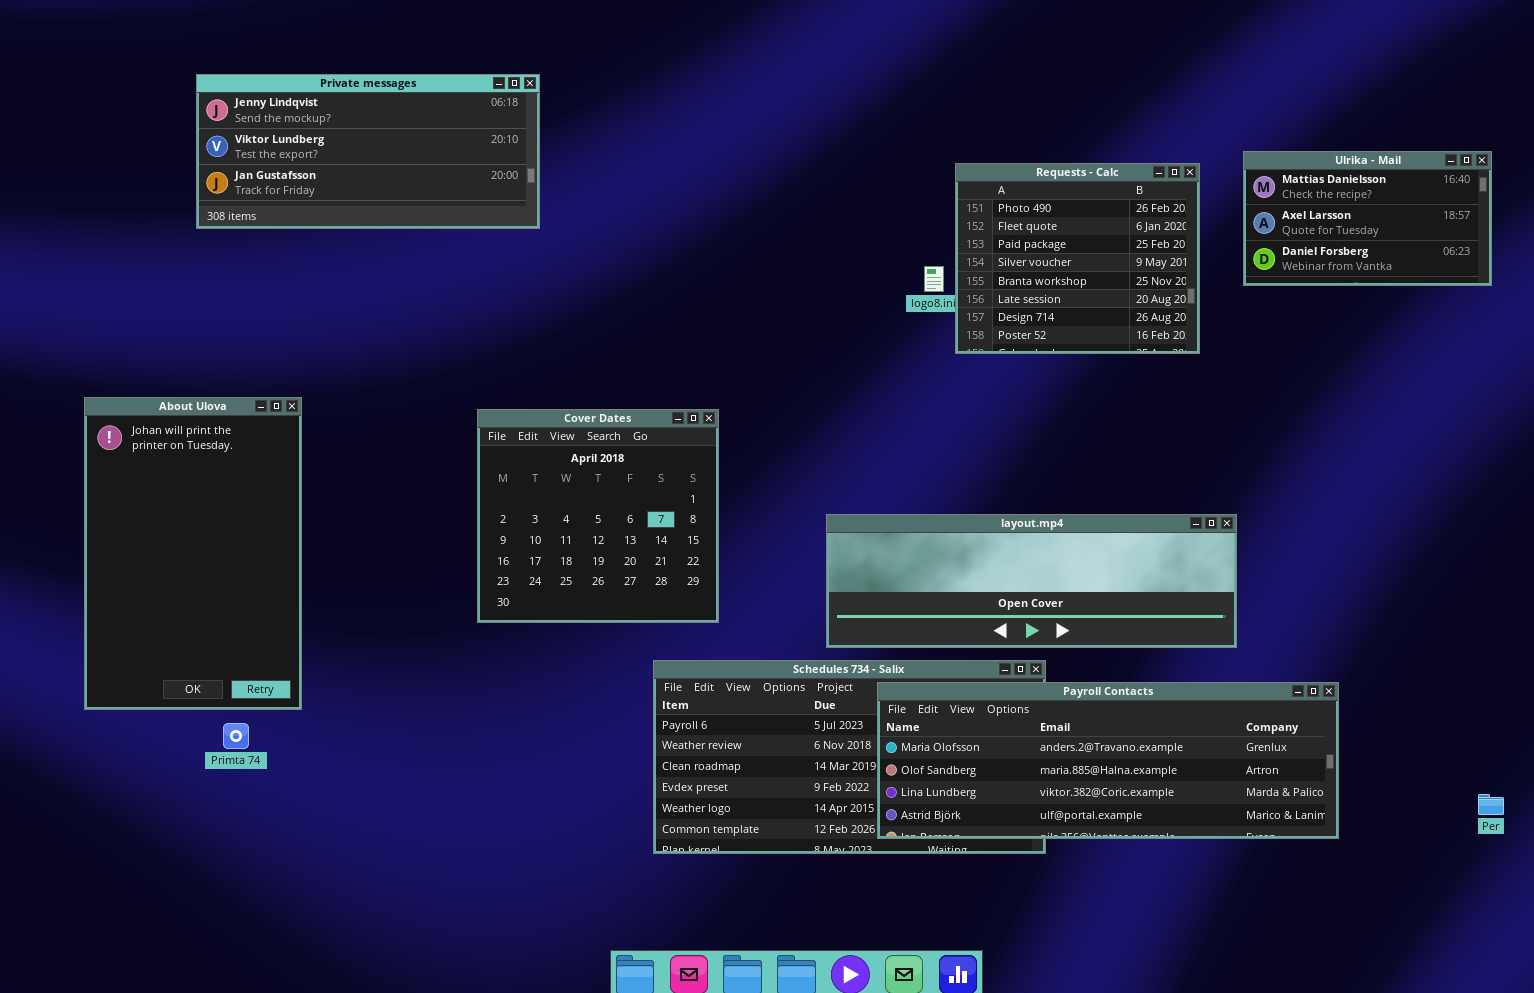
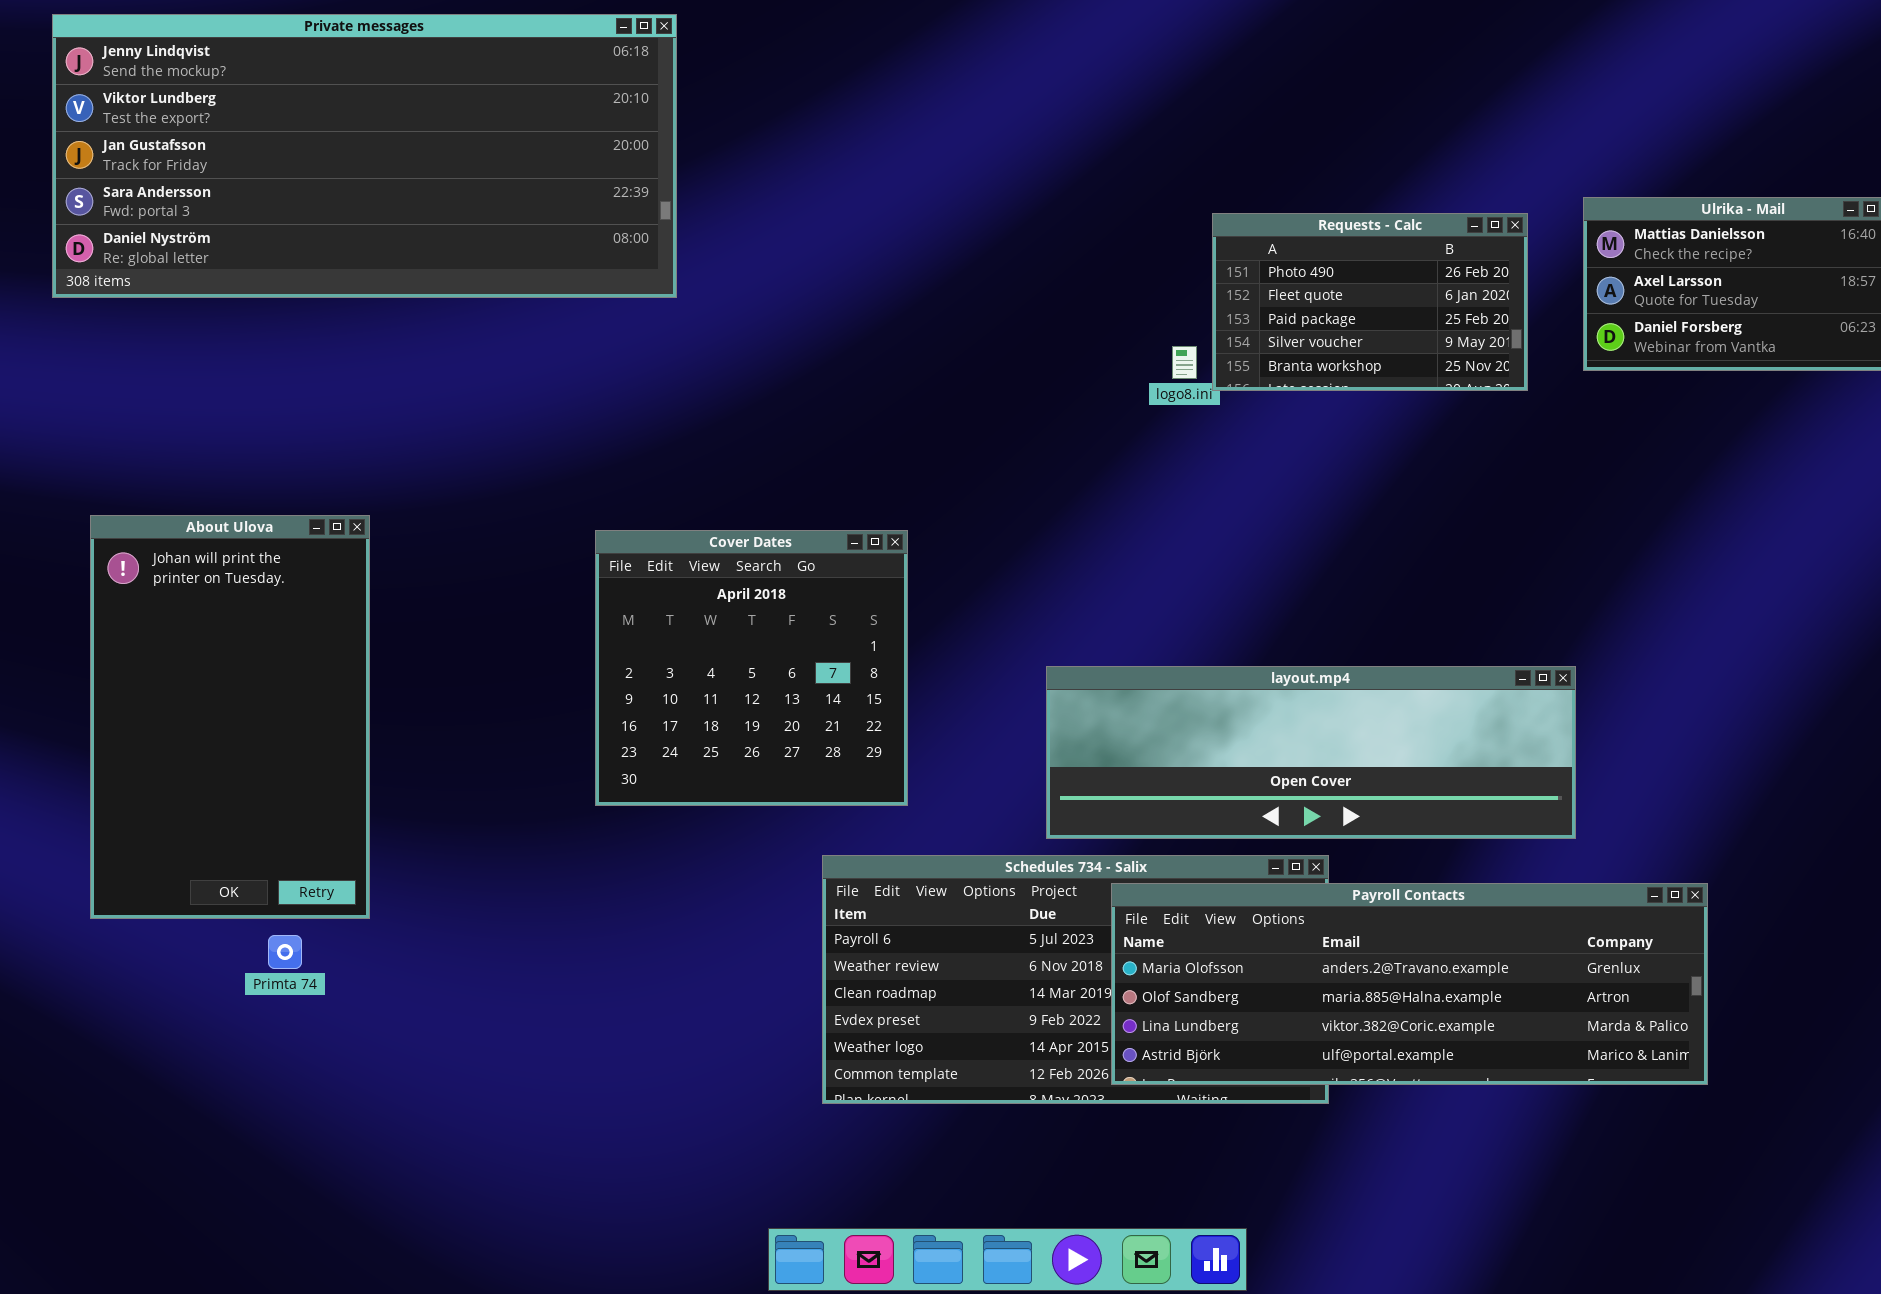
Private messages: [196,74,540,229] -> [52,14,677,298], resized
Requests - Calc: [955,163,1200,354] -> [1212,213,1528,391], resized

